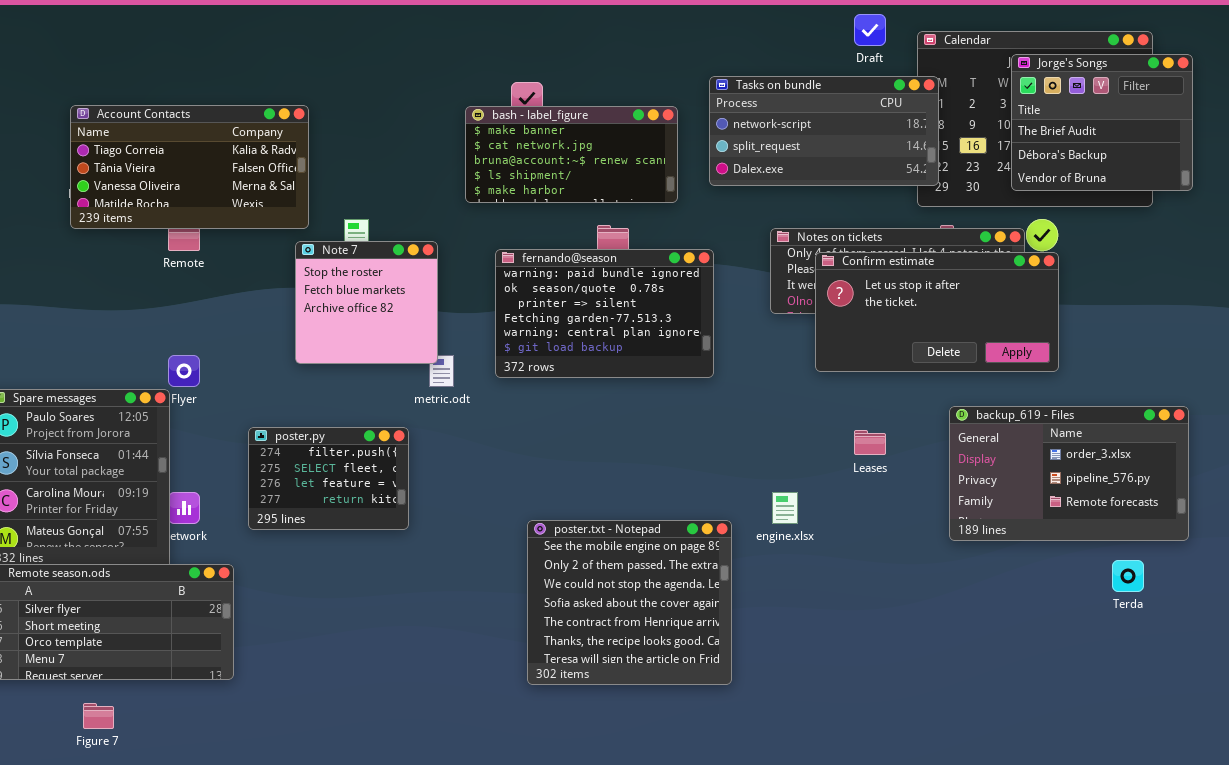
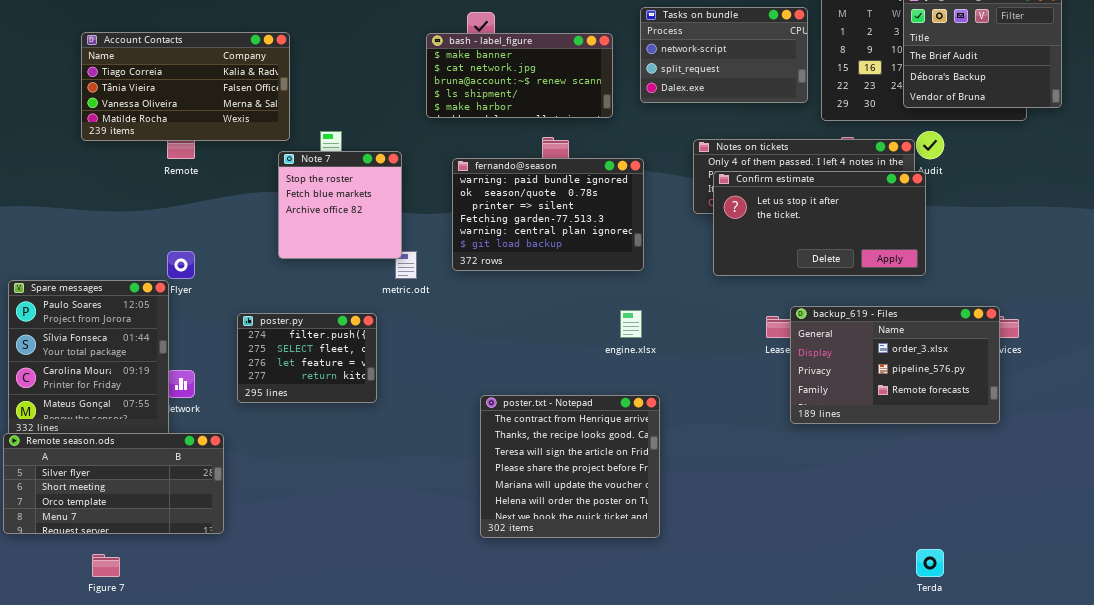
Tasks on bundle: [709,76,939,186] -> [640,7,808,103], resized
Confirm estimate: [815,252,1059,372] -> [713,171,926,276], moved
backup_619 - Files: [949,406,1189,541] -> [790,306,1000,424], moved
engine.xlsx: [772,492,798,524] -> [620,310,642,338], moved
poster.txt - Notepad: [527,520,732,685] -> [480,395,660,538], scrolled down 4 rows
Terda: [1112,560,1144,592] -> [916,549,944,577], moved

